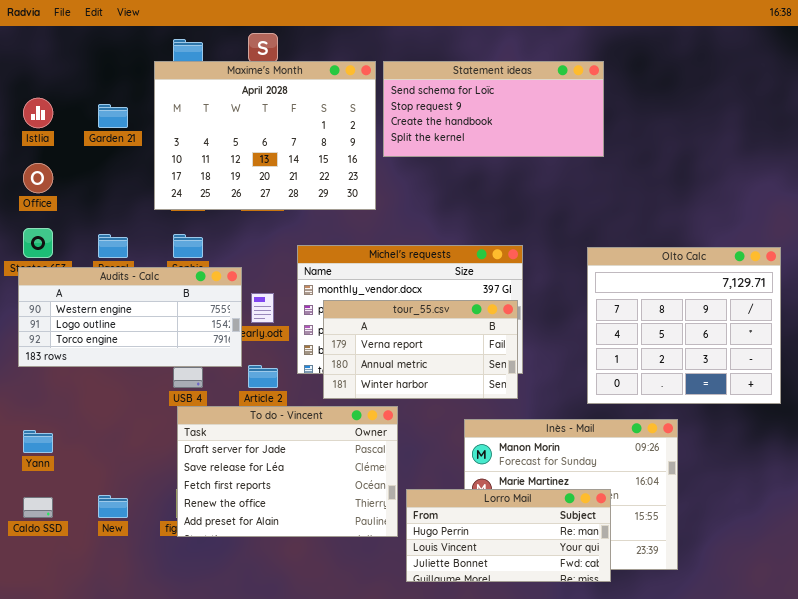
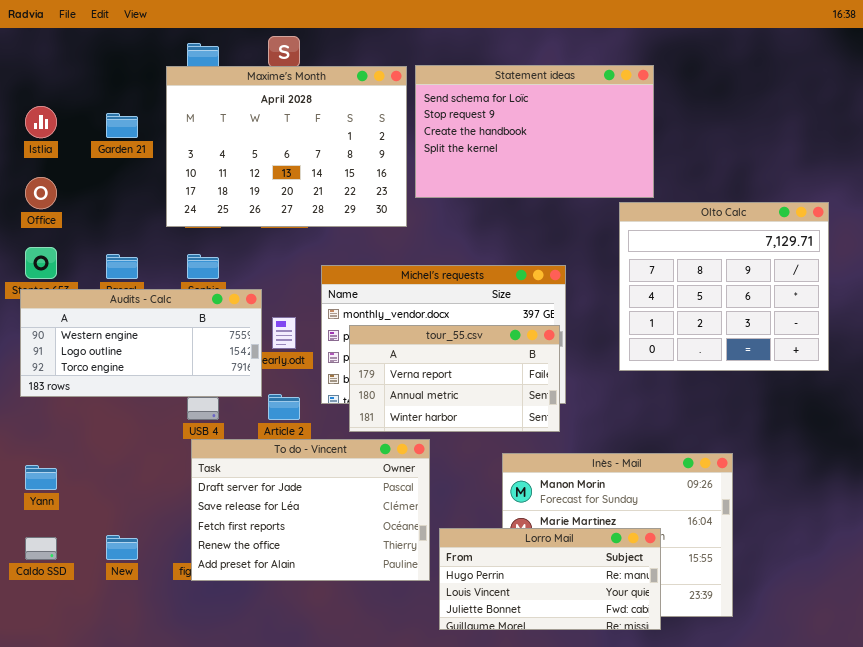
Statement ideas: [383,61,604,157] -> [415,65,654,198], resized
Olto Calc: [587,247,781,404] -> [619,202,829,371], moved

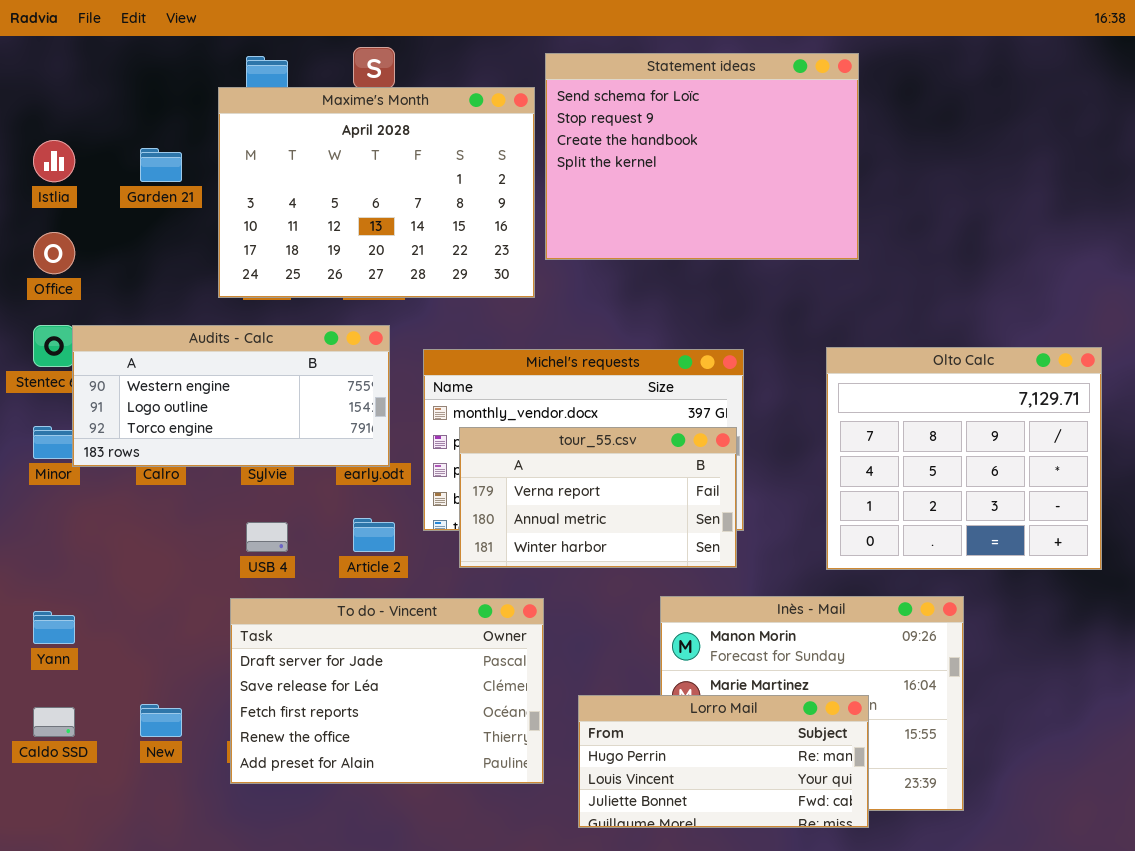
Statement ideas: [415,65,654,198] -> [545,53,859,260], resized
Olto Calc: [619,202,829,371] -> [826,347,1102,570], moved
Audits - Calc: [20,289,262,397] -> [72,325,390,467], moved
To do - Vincent: [191,439,430,581] -> [230,598,544,784], moved

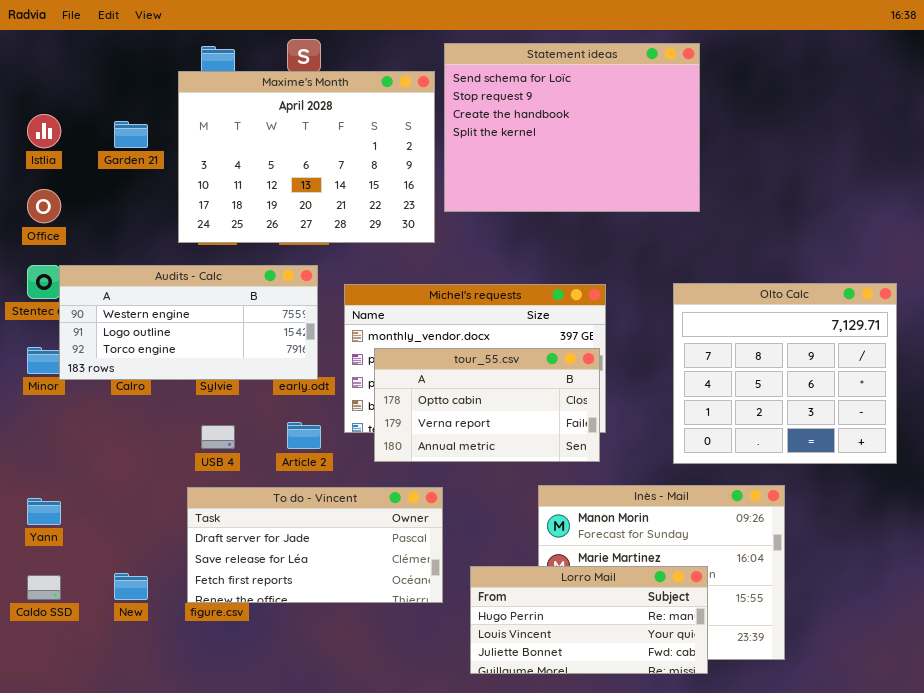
tour_55.csv: [459,427,737,568] -> [374,348,600,462], scrolled up 1 row
To do - Vincent: [230,598,544,784] -> [187,487,443,603], resized

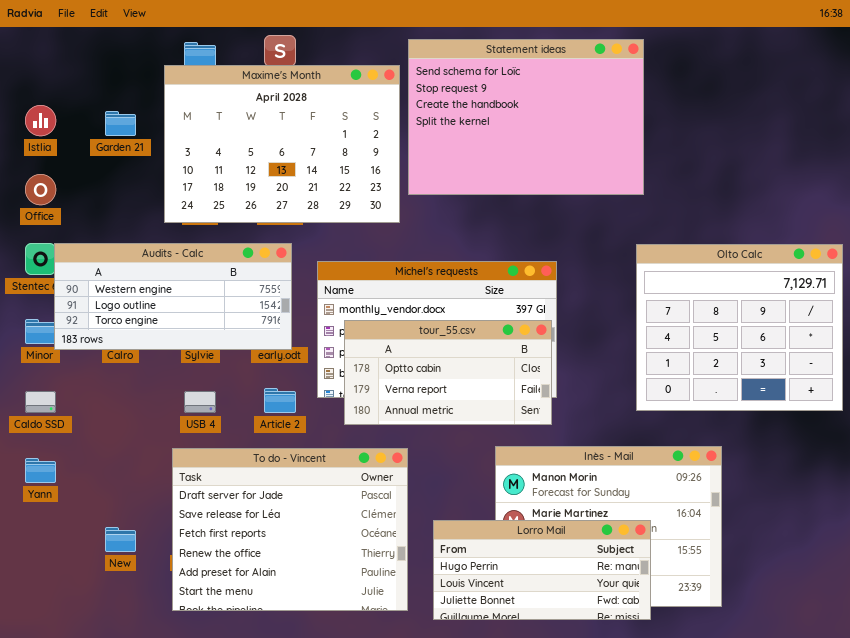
Olto Calc: [673,283,897,464] -> [636,244,843,411], moved
To do - Vincent: [187,487,443,603] -> [172,448,408,611], resized
Caldo SSD: [27,575,61,600] -> [25,391,56,413], moved

